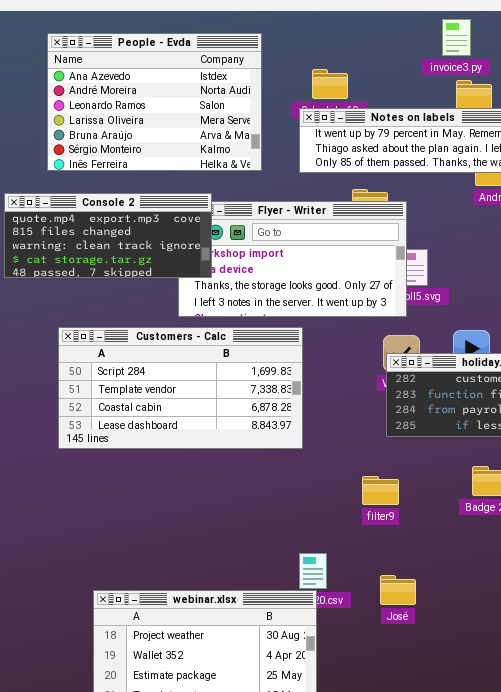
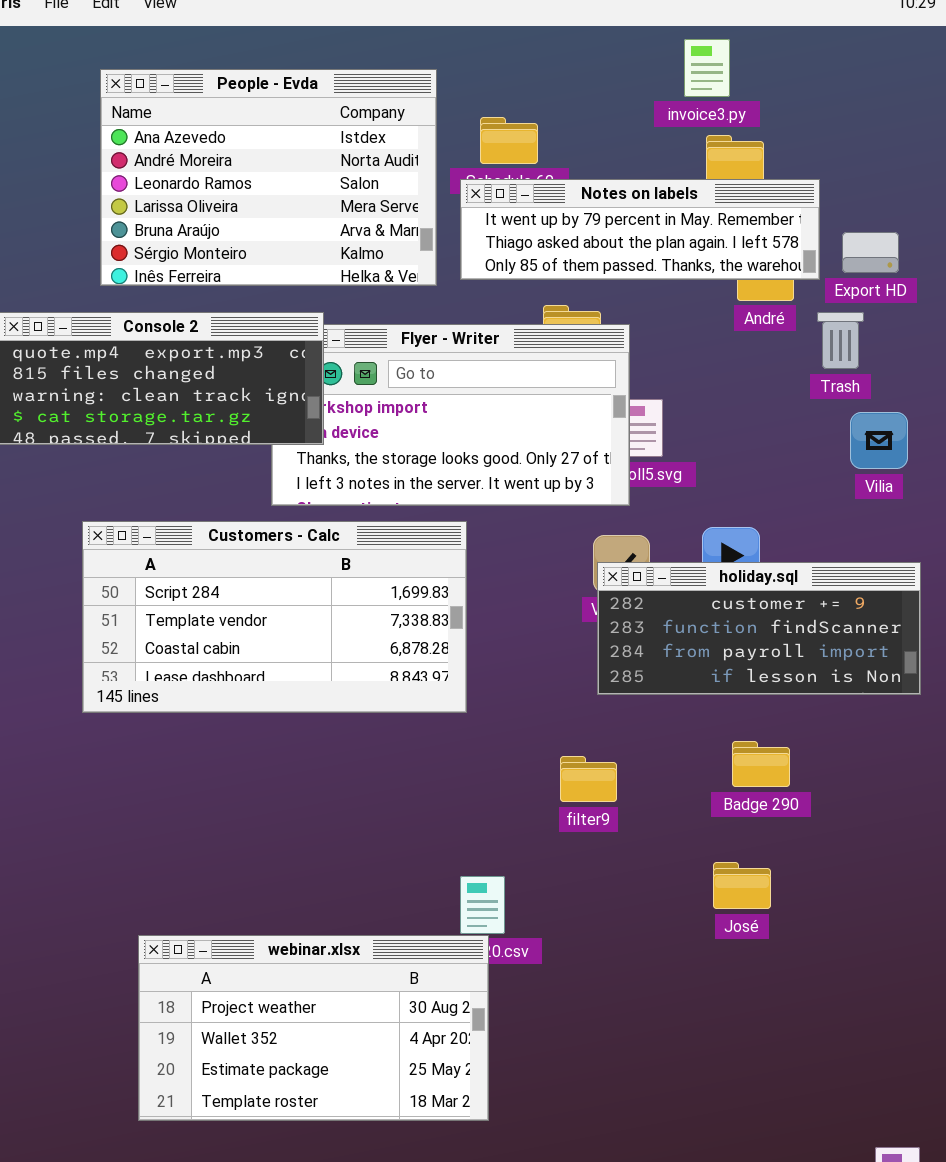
People - Evda: [47,33,262,171] -> [100,69,437,286], moved
José: [380,575,416,605] -> [713,862,771,909], moved

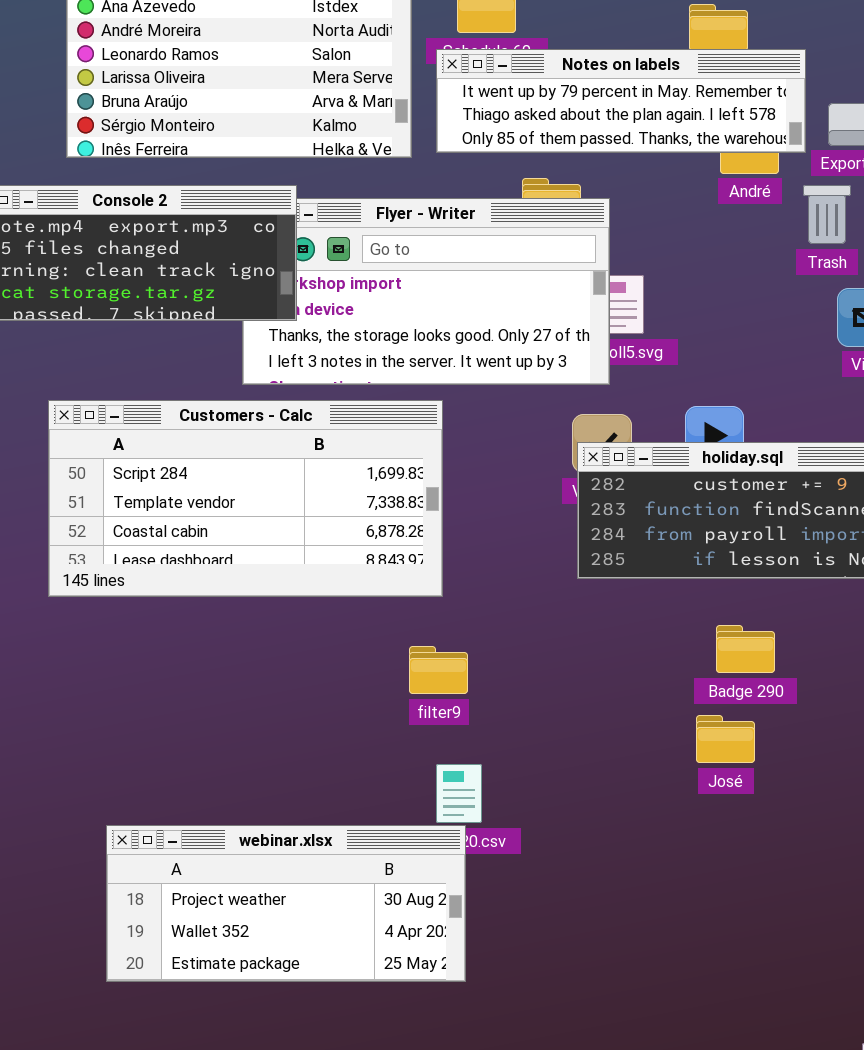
filter9: [560,756,617,802] -> [409,646,468,694], moved
José: [713,862,771,909] -> [696,715,755,763], moved
webinar.xlsx: [138,935,489,1121] -> [106,825,466,982], resized

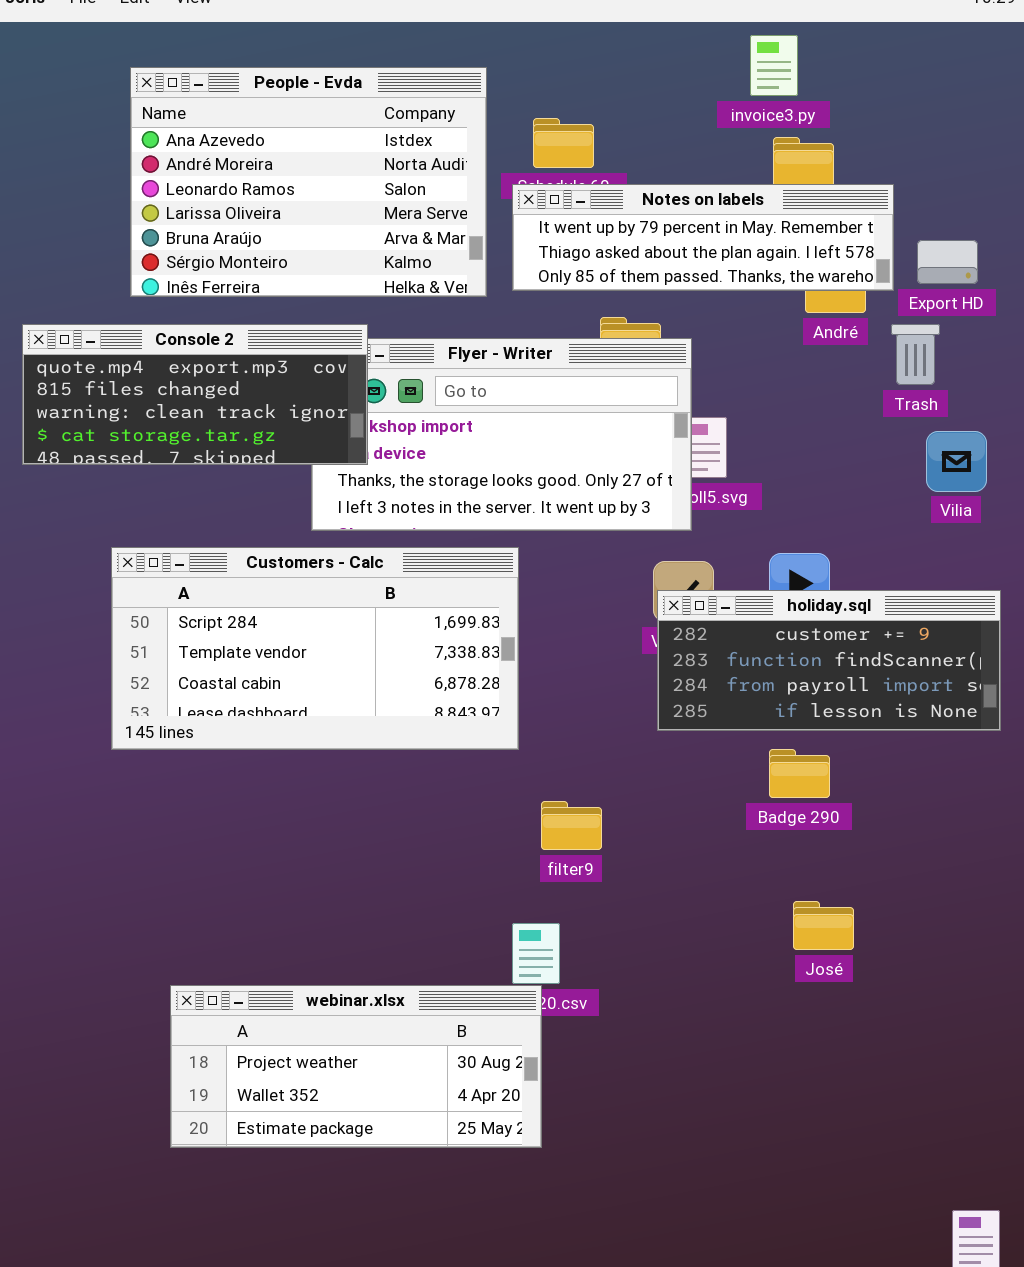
Badge 290: [716,625,775,673] -> [769,749,830,798], moved
filter9: [409,646,468,694] -> [541,801,602,850], moved
José: [696,715,755,763] -> [793,901,854,950], moved

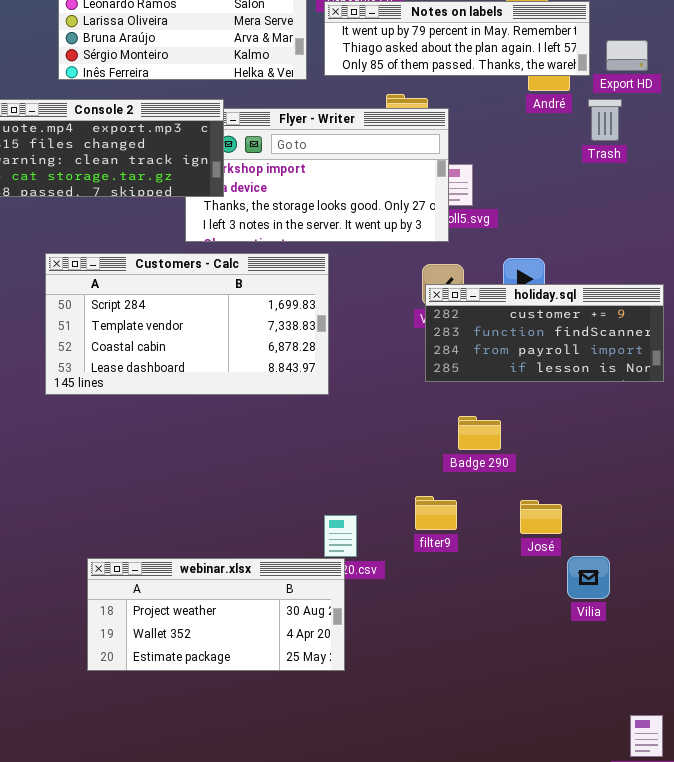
Vilia: [926,431,987,492] -> [567,556,610,599], moved
Badge 290: [769,749,830,798] -> [458,416,501,450], moved
filter9: [541,801,602,850] -> [415,496,457,530], moved

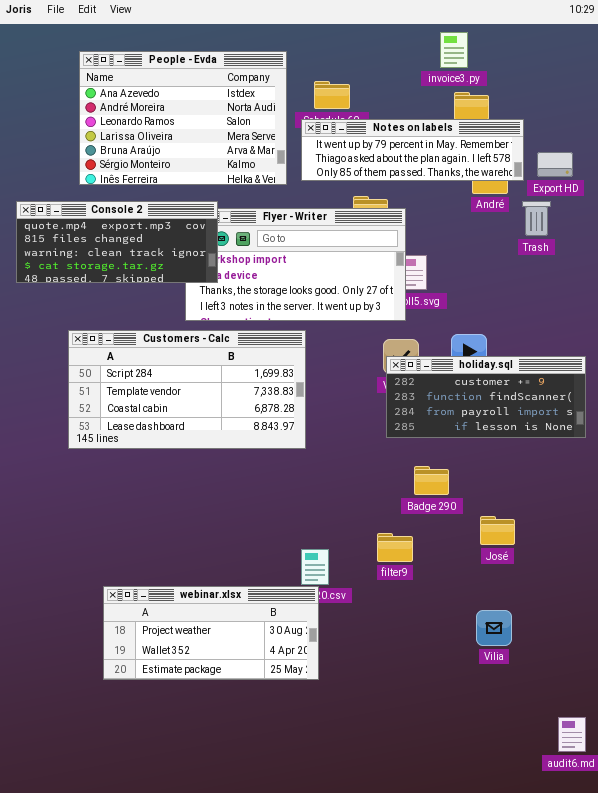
José: [520,500,562,534] -> [480,516,515,545], moved
Vilia: [567,556,610,599] -> [476,610,512,646], moved

